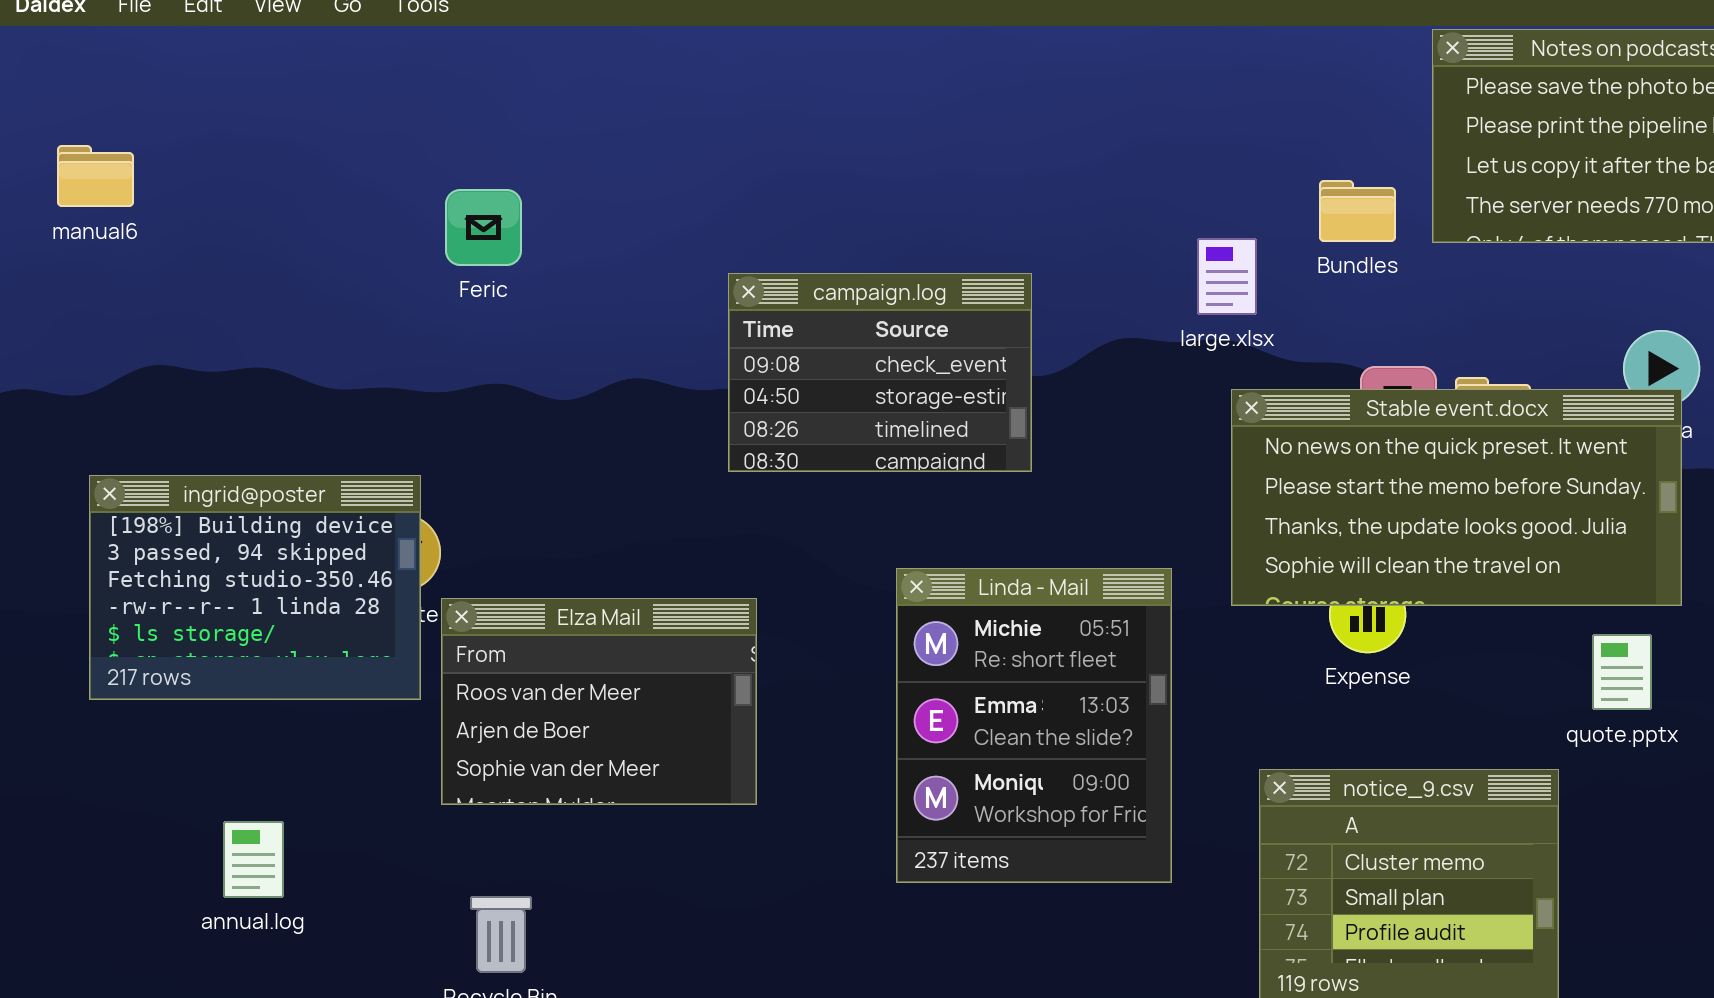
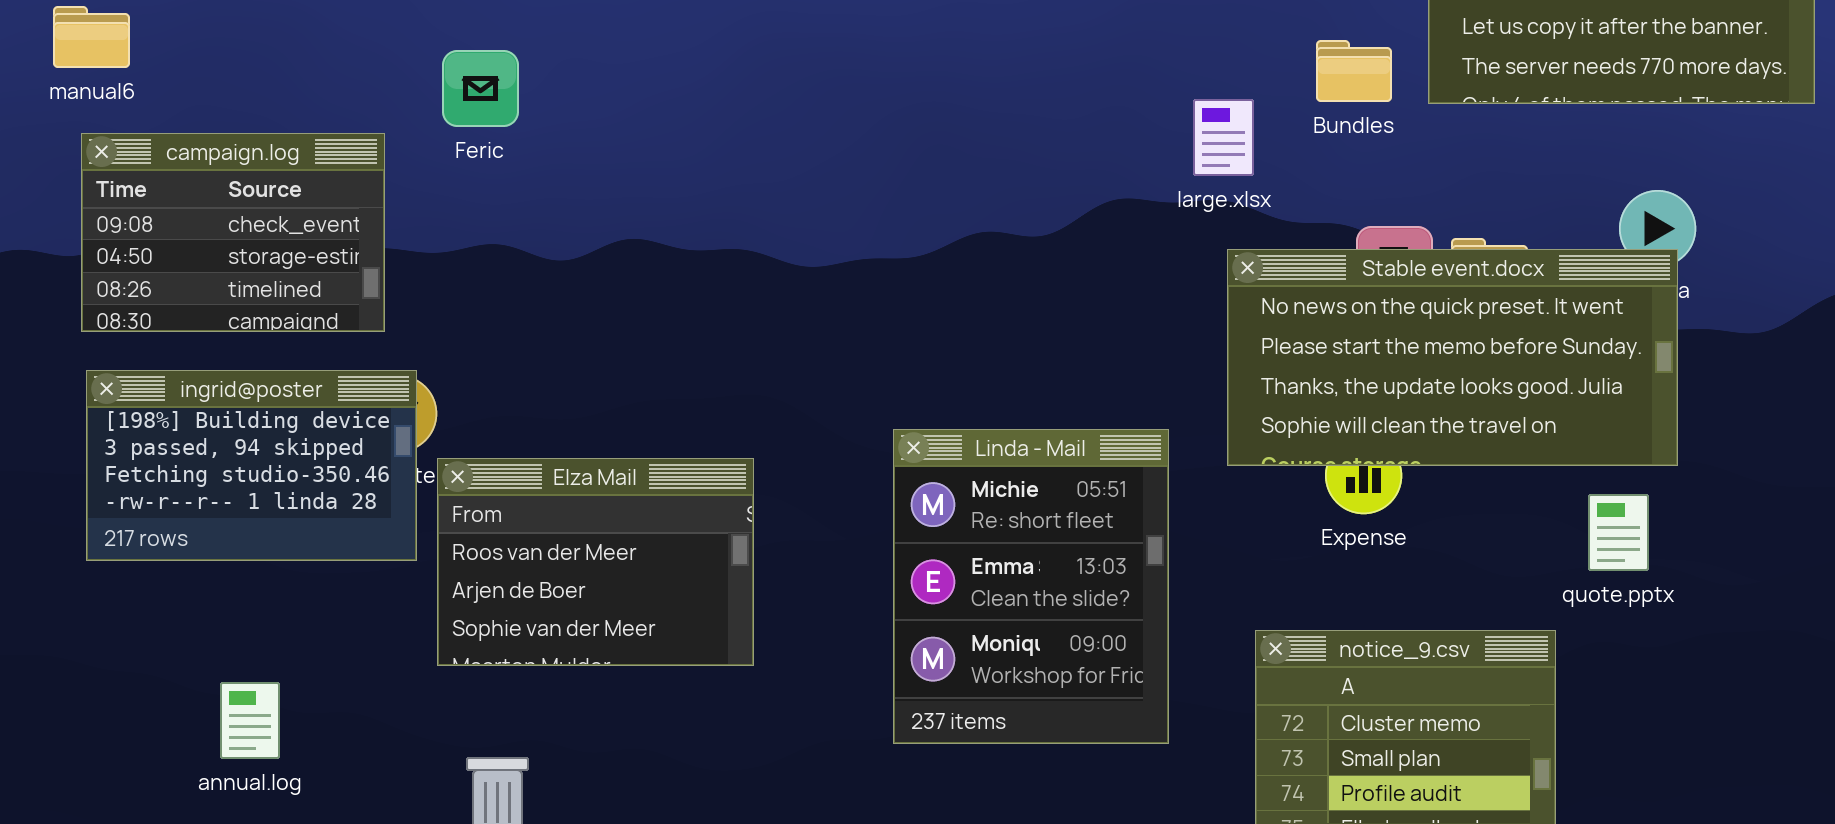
campaign.log: [728,273,1032,472] -> [81,133,385,332], moved
ingrid@poster: [89,475,421,700] -> [86,370,417,561], resized

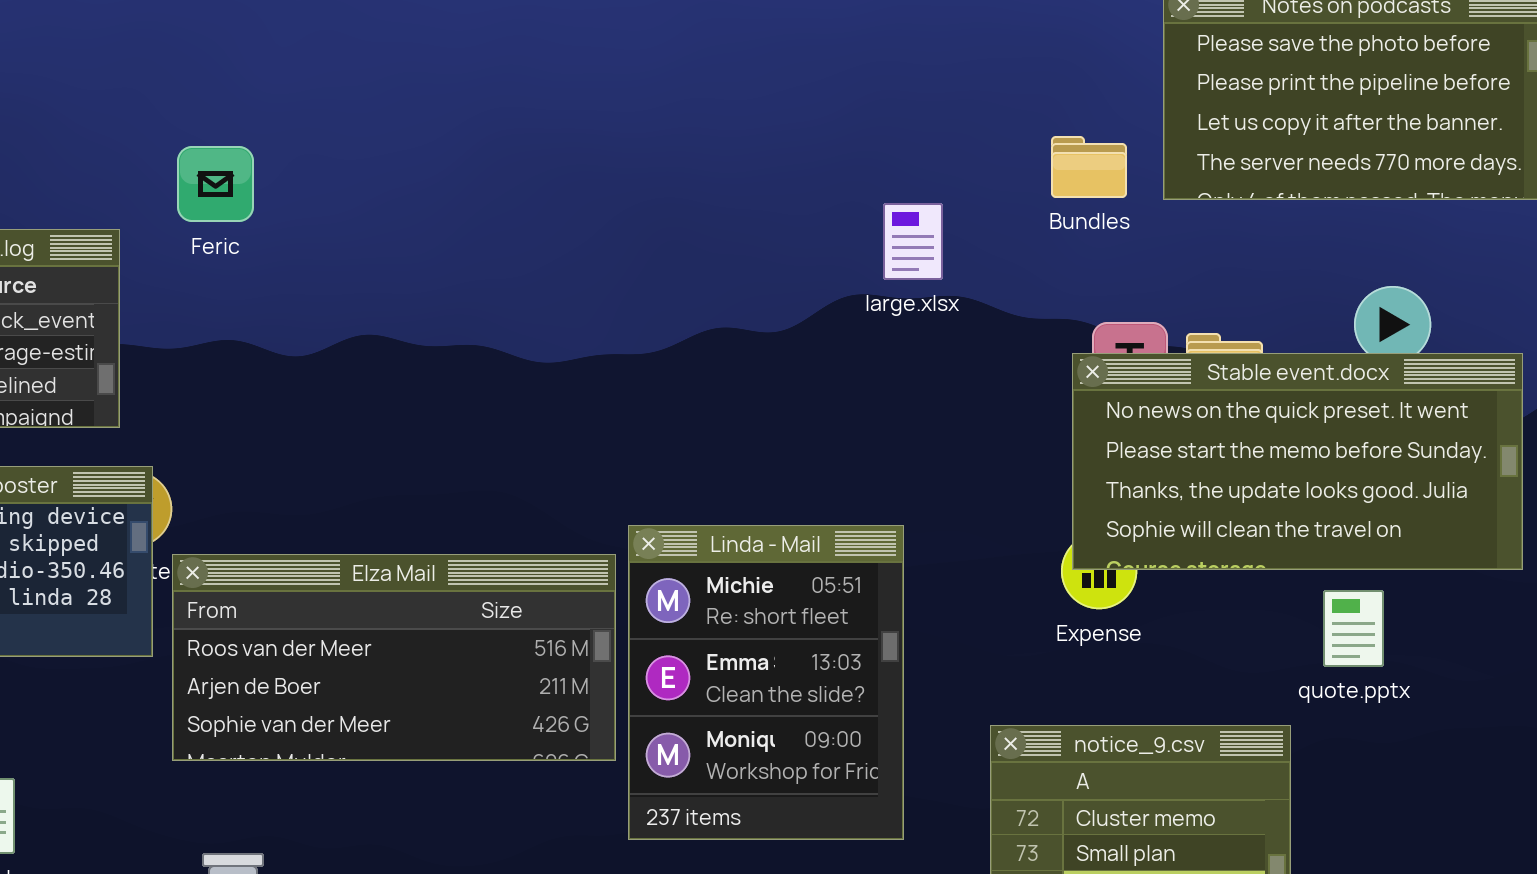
large.xlsx: [1193,99,1254,176] -> [883,203,943,280], moved
Stable event.docx: [1227,249,1678,466] -> [1072,353,1523,570], moved
Elza Mail: [437,458,754,666] -> [172,554,616,761], resized

